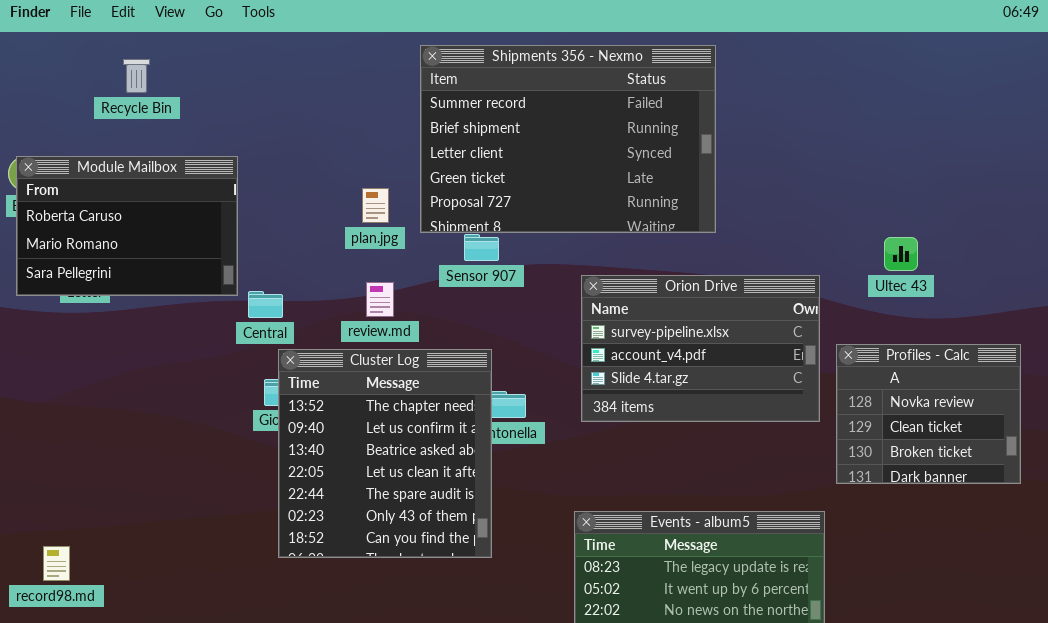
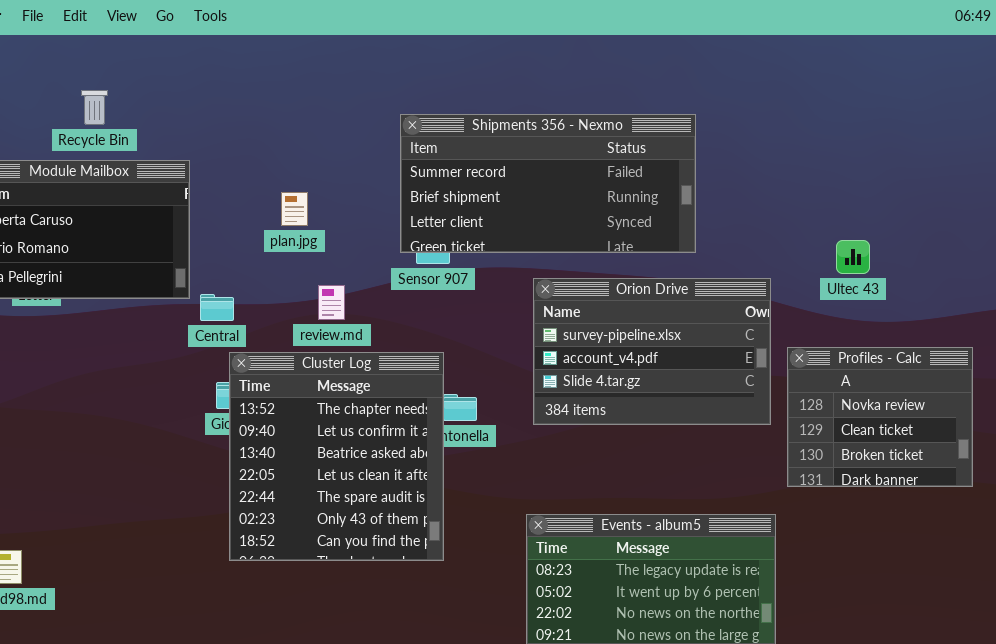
Shipments 356 - Nexmo: [420,45,716,233] -> [400,114,696,253], moved, resized
Recycle Bin: [123,59,150,93] -> [81,90,108,125], moved
plan.jpg: [362,188,389,223] -> [281,192,308,226], moved

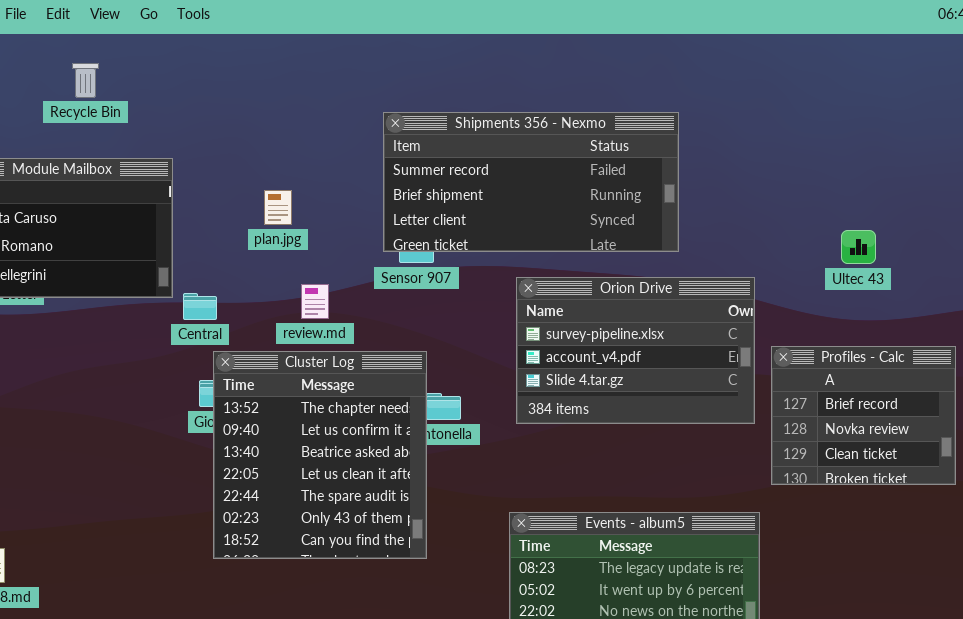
Recycle Bin: [81,90,108,125] -> [72,63,99,98], moved
Ultec 43: [836,240,870,274] -> [841,230,876,264], moved
Profiles - Calc: [787,347,973,487] -> [771,346,956,485], scrolled up 1 row

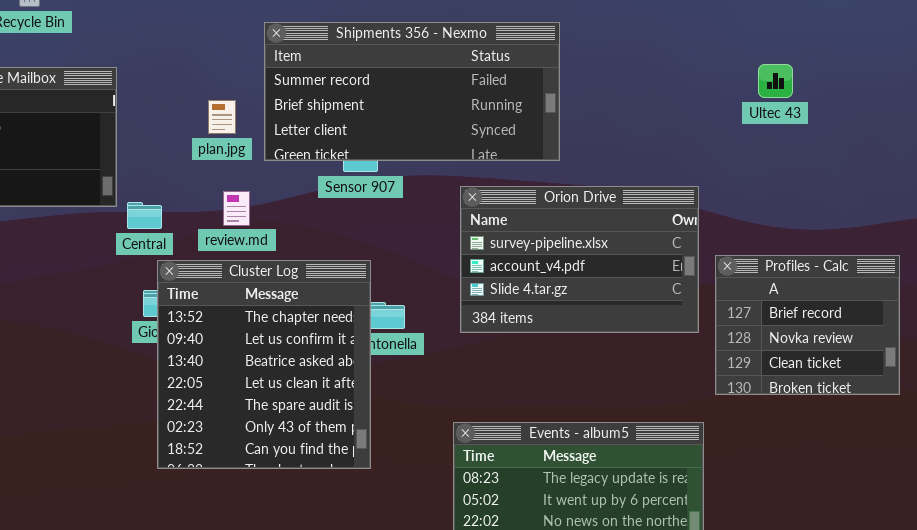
Shipments 356 - Nexmo: [383,112,679,252] -> [264,22,560,161], moved
Ultec 43: [841,230,876,264] -> [758,64,793,98], moved
review.md: [301,284,329,319] -> [223,191,250,226], moved

